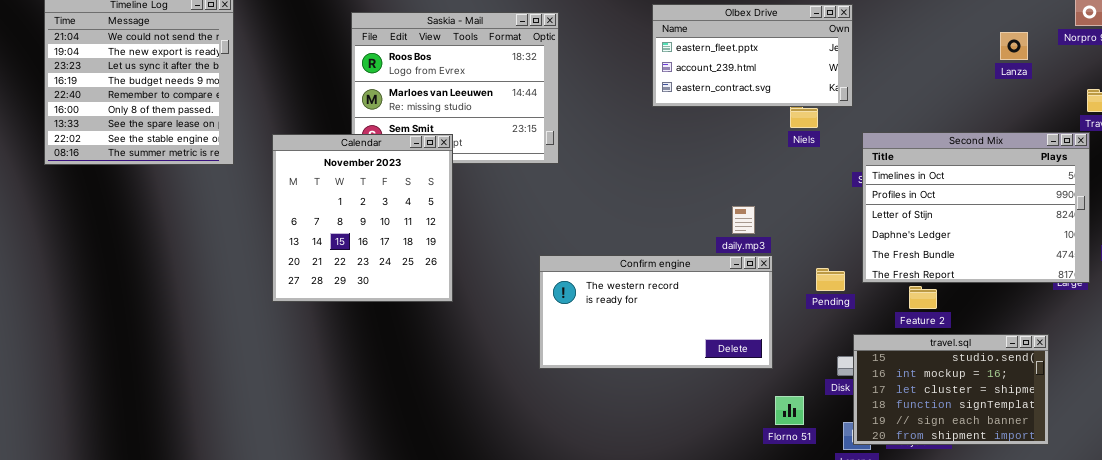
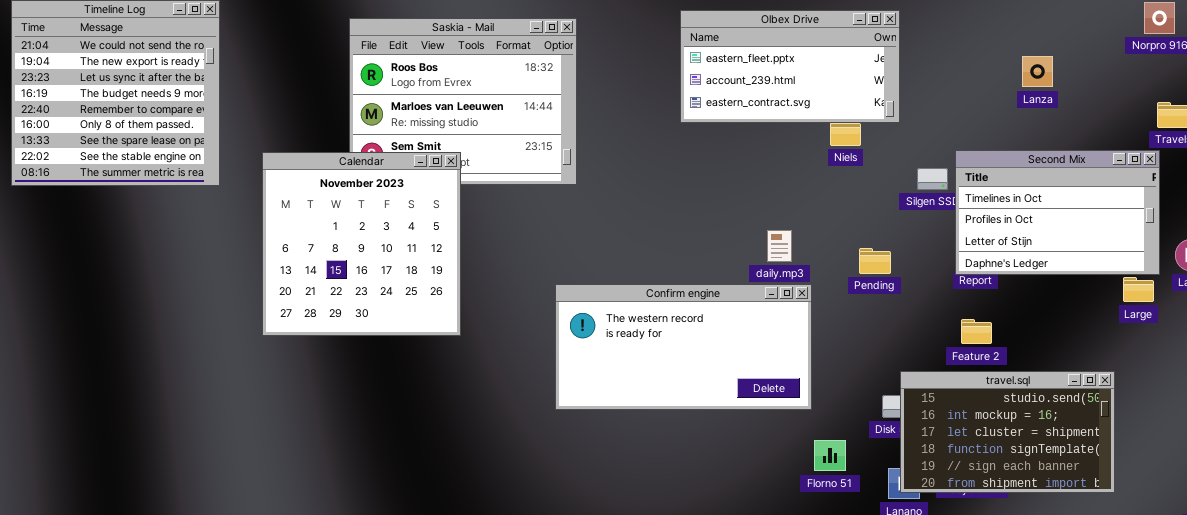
Lanza: [1000,32,1028,60] -> [1022,56,1053,87], moved
Second Mix: [862,132,1090,283] -> [955,150,1160,275], resized
Pending: [816,268,845,291] -> [859,248,891,274], moved

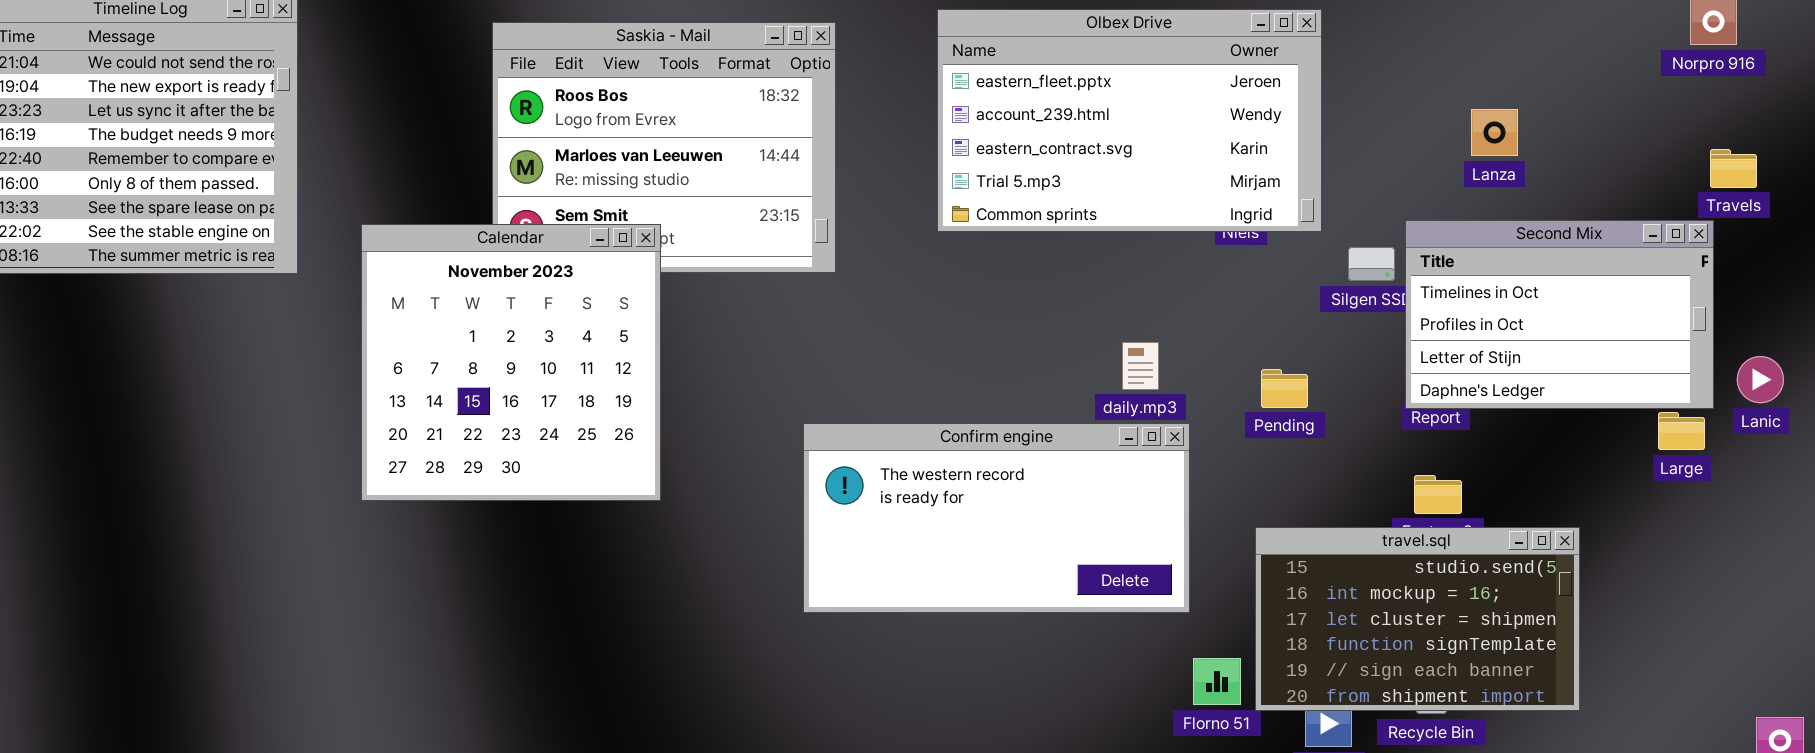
Olbex Drive: [680,10,900,123] -> [937,9,1322,232], resized
Lanza: [1022,56,1053,87] -> [1471,109,1518,156], moved
travel.sql: [900,371,1115,493] -> [1255,527,1580,711], moved

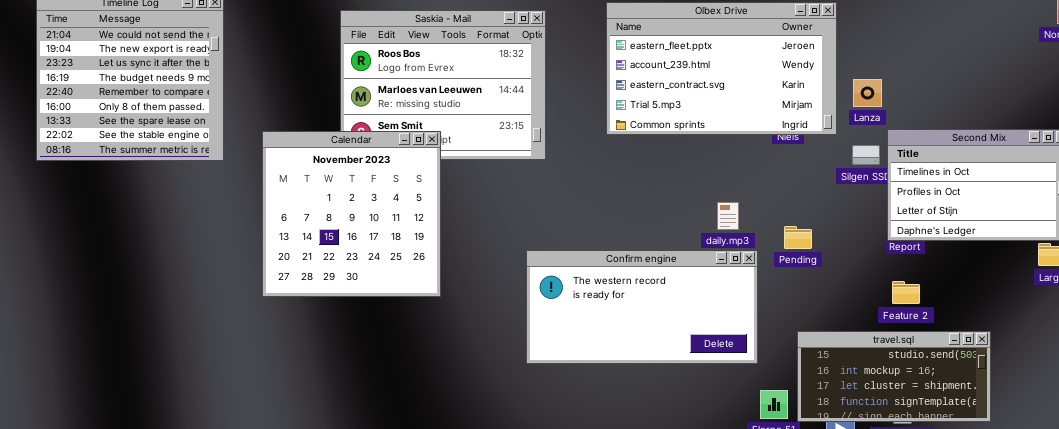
Lanza: [1471,109,1518,156] -> [853,79,882,107], moved
Pending: [1261,369,1308,408] -> [784,226,812,249], moved
travel.sql: [1255,527,1580,711] -> [797,331,991,422], resized

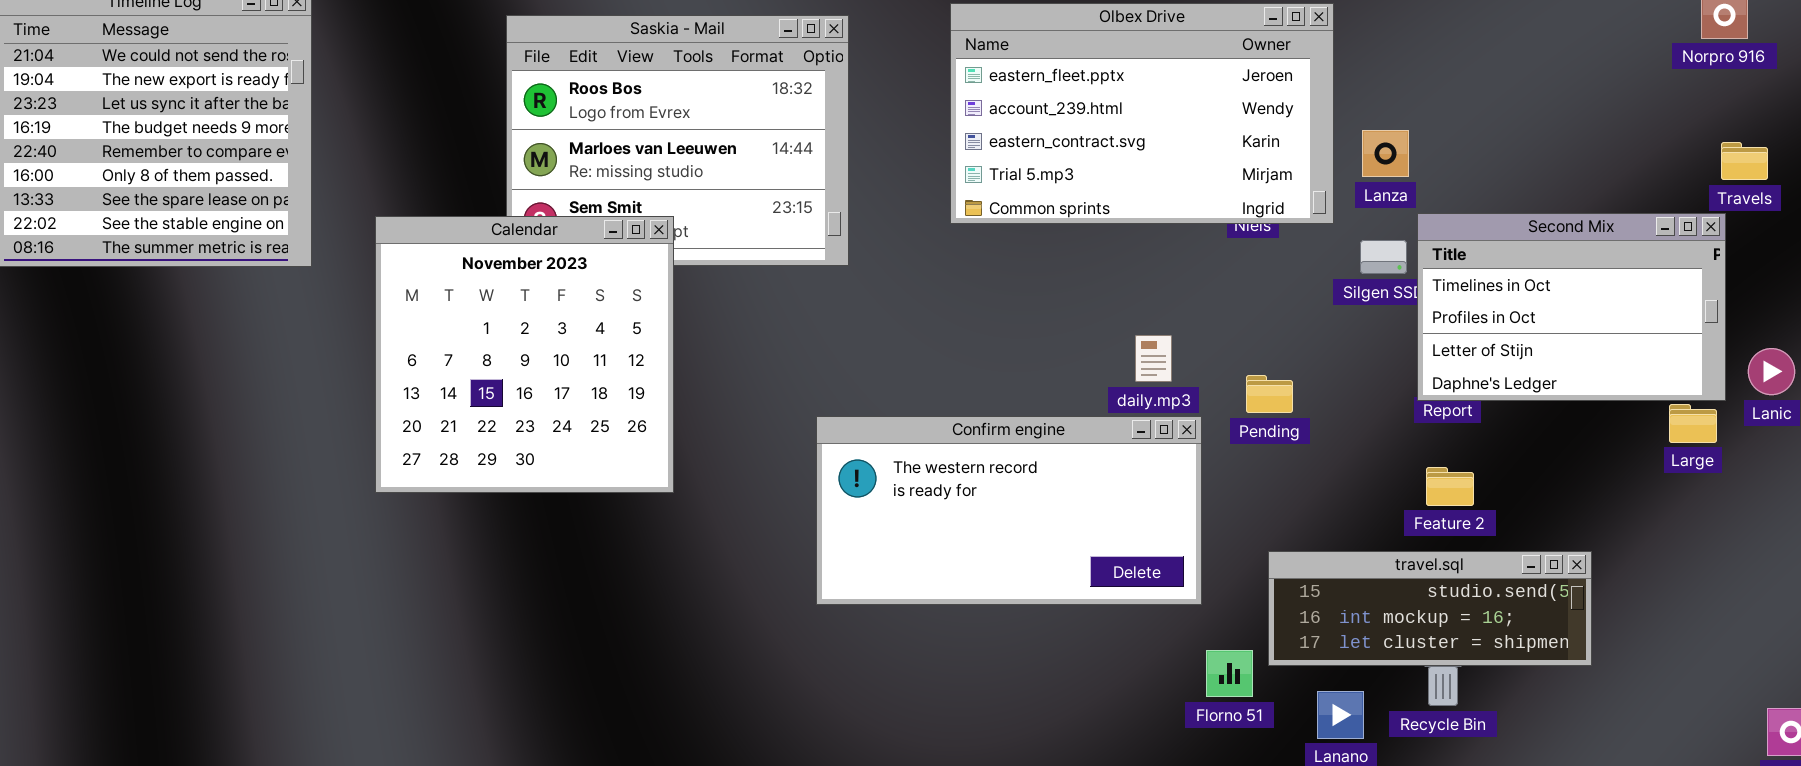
travel.sql: [797,331,991,422] -> [1268,551,1592,666], resized

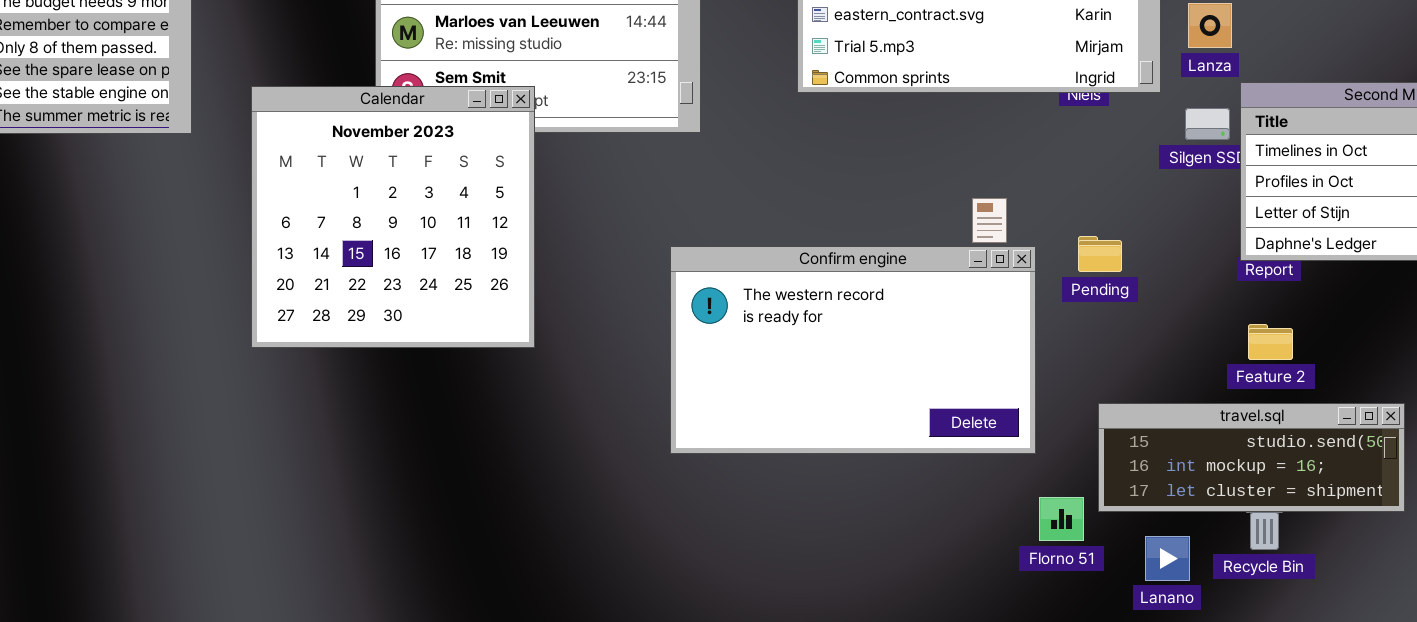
Confirm engine: [816,416,1202,605] -> [670,246,1036,454], resized

